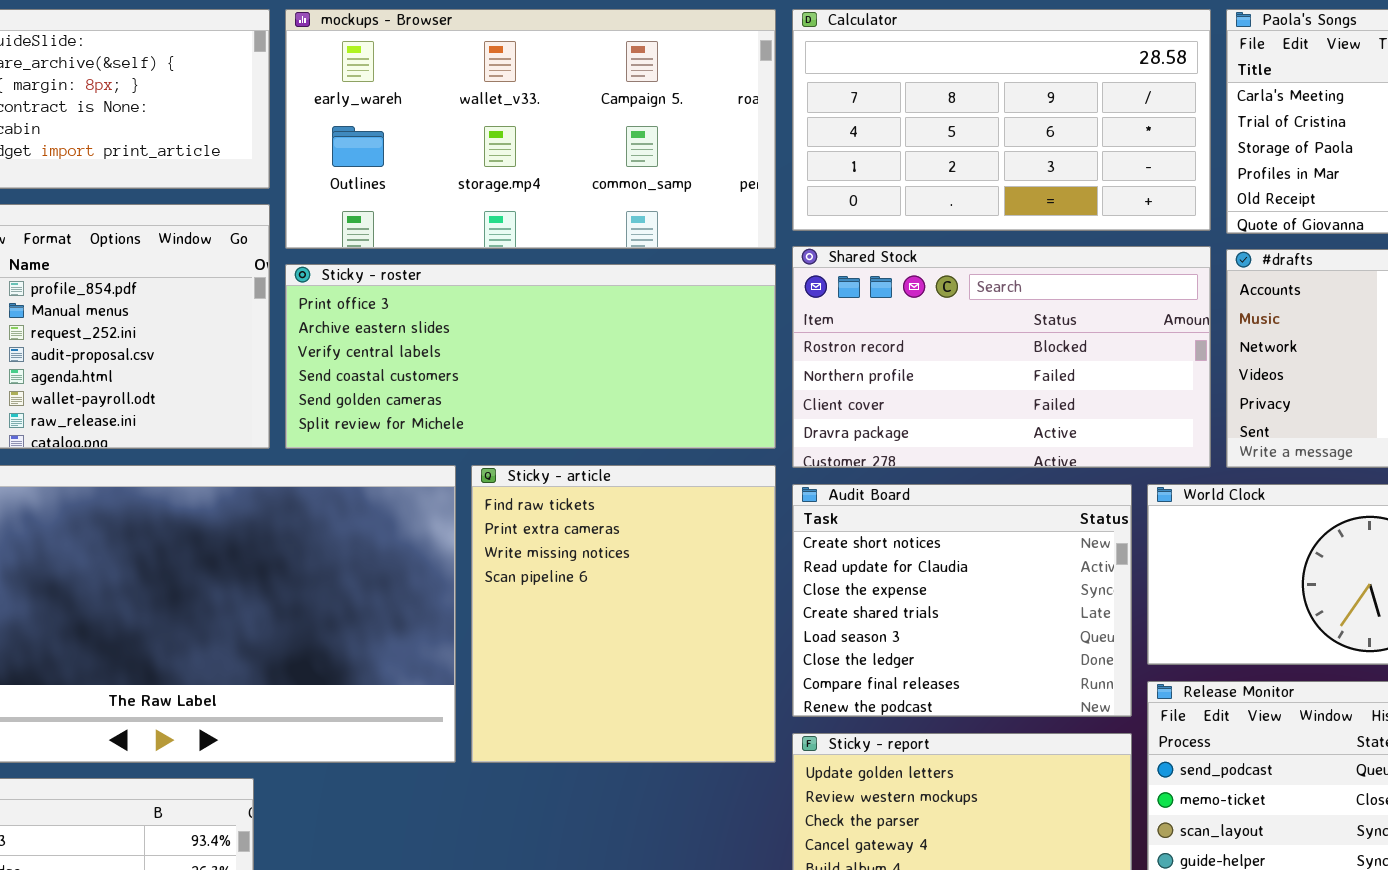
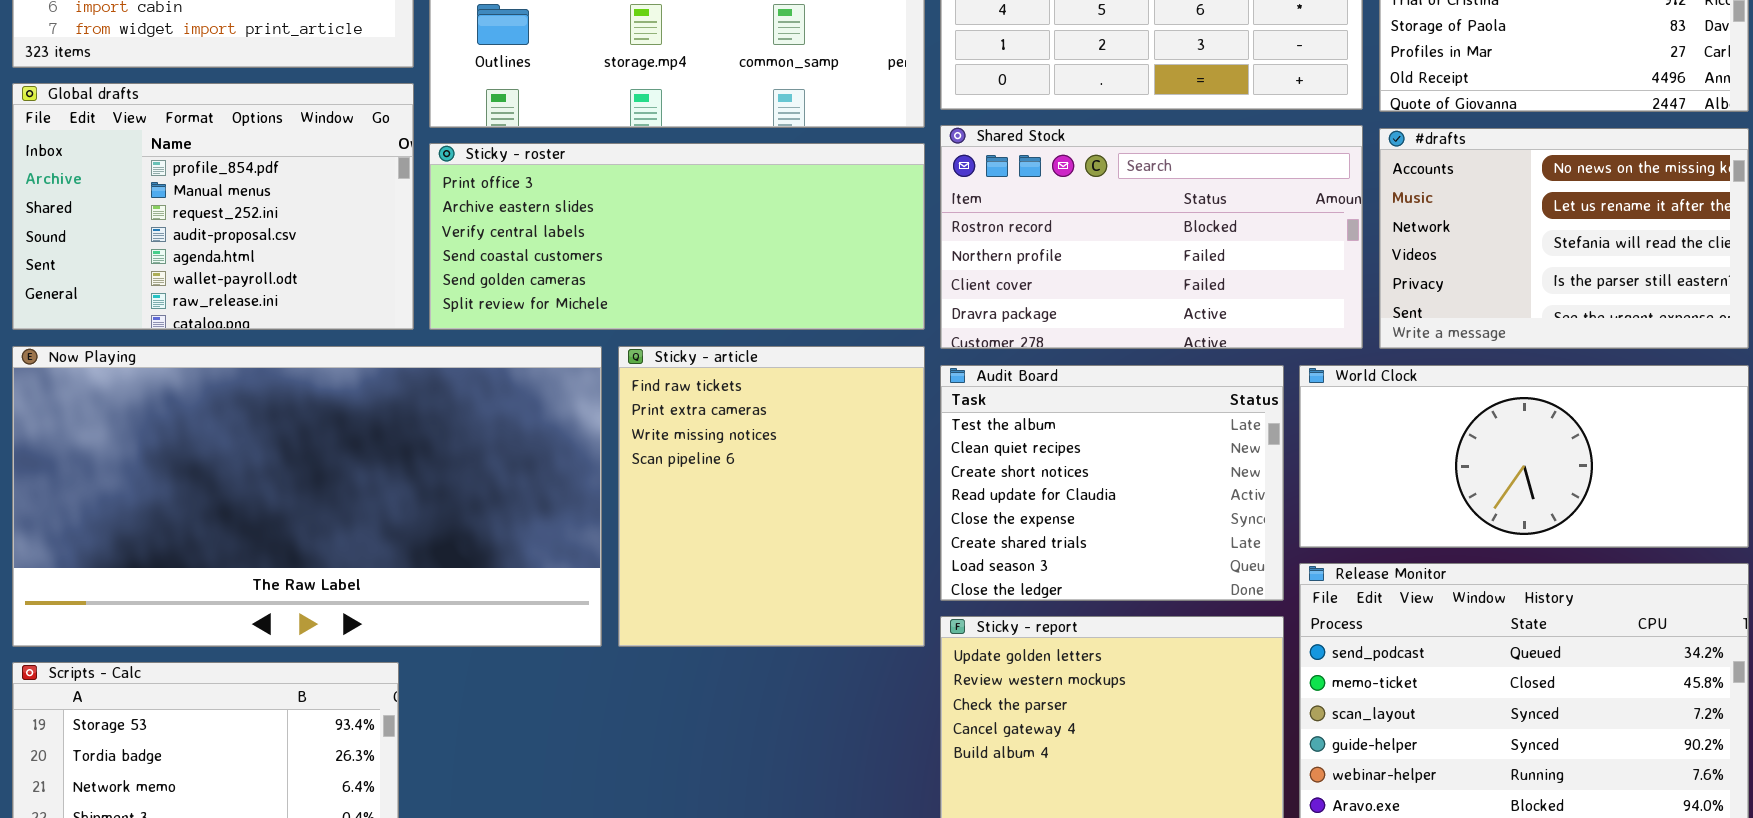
Audit Board: [792,484,1132,717] -> [940,365,1284,601], scrolled up 2 rows

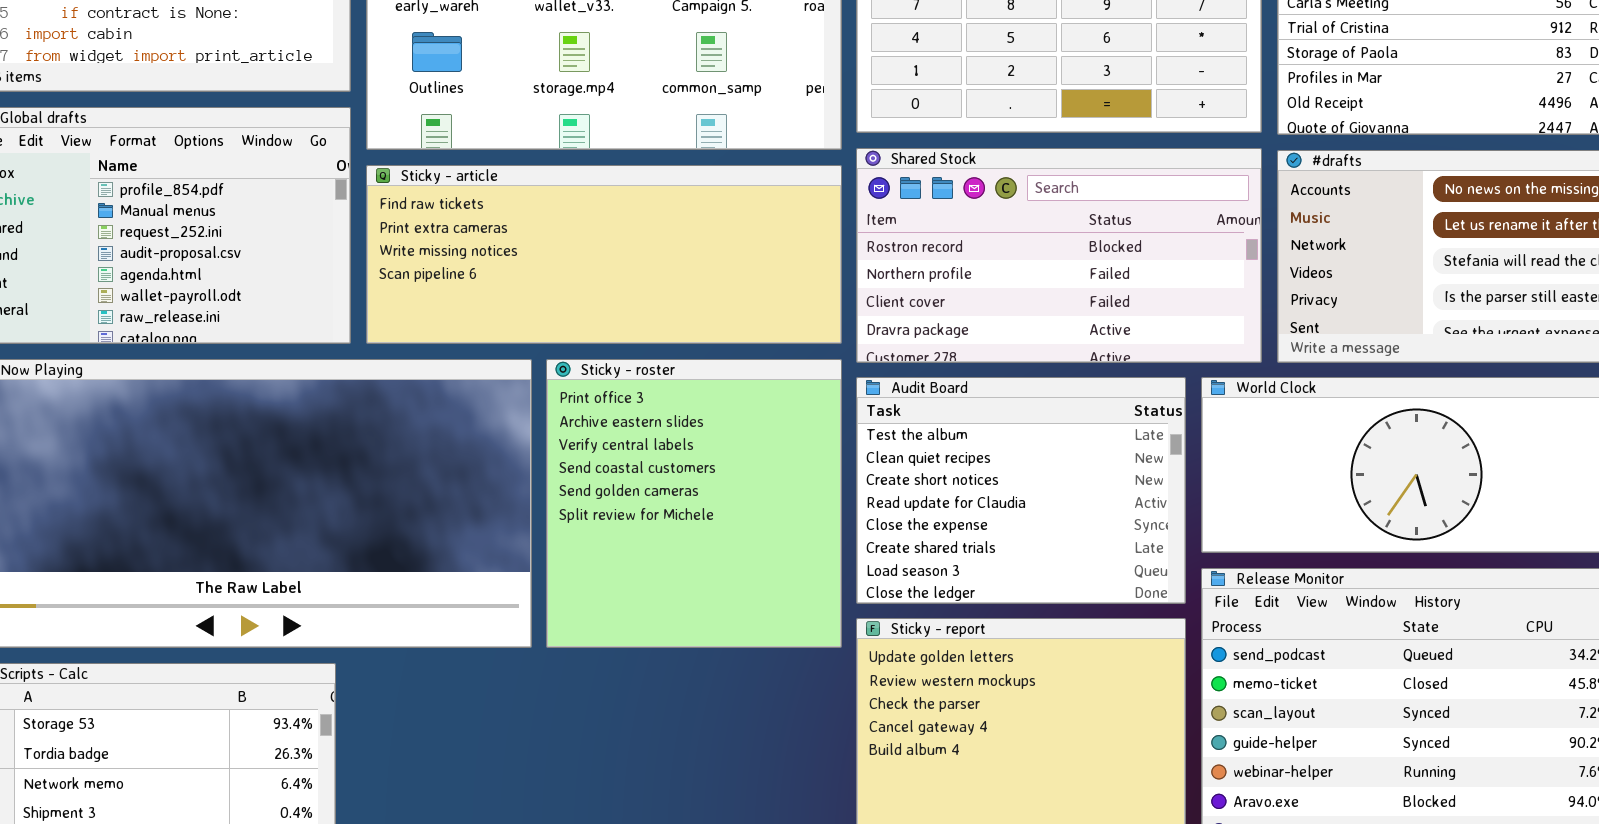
Sticky - roster: [429,143,925,330] -> [546,359,842,648], moved, resized
Sticky - article: [618,346,925,647] -> [366,165,842,344], moved, resized

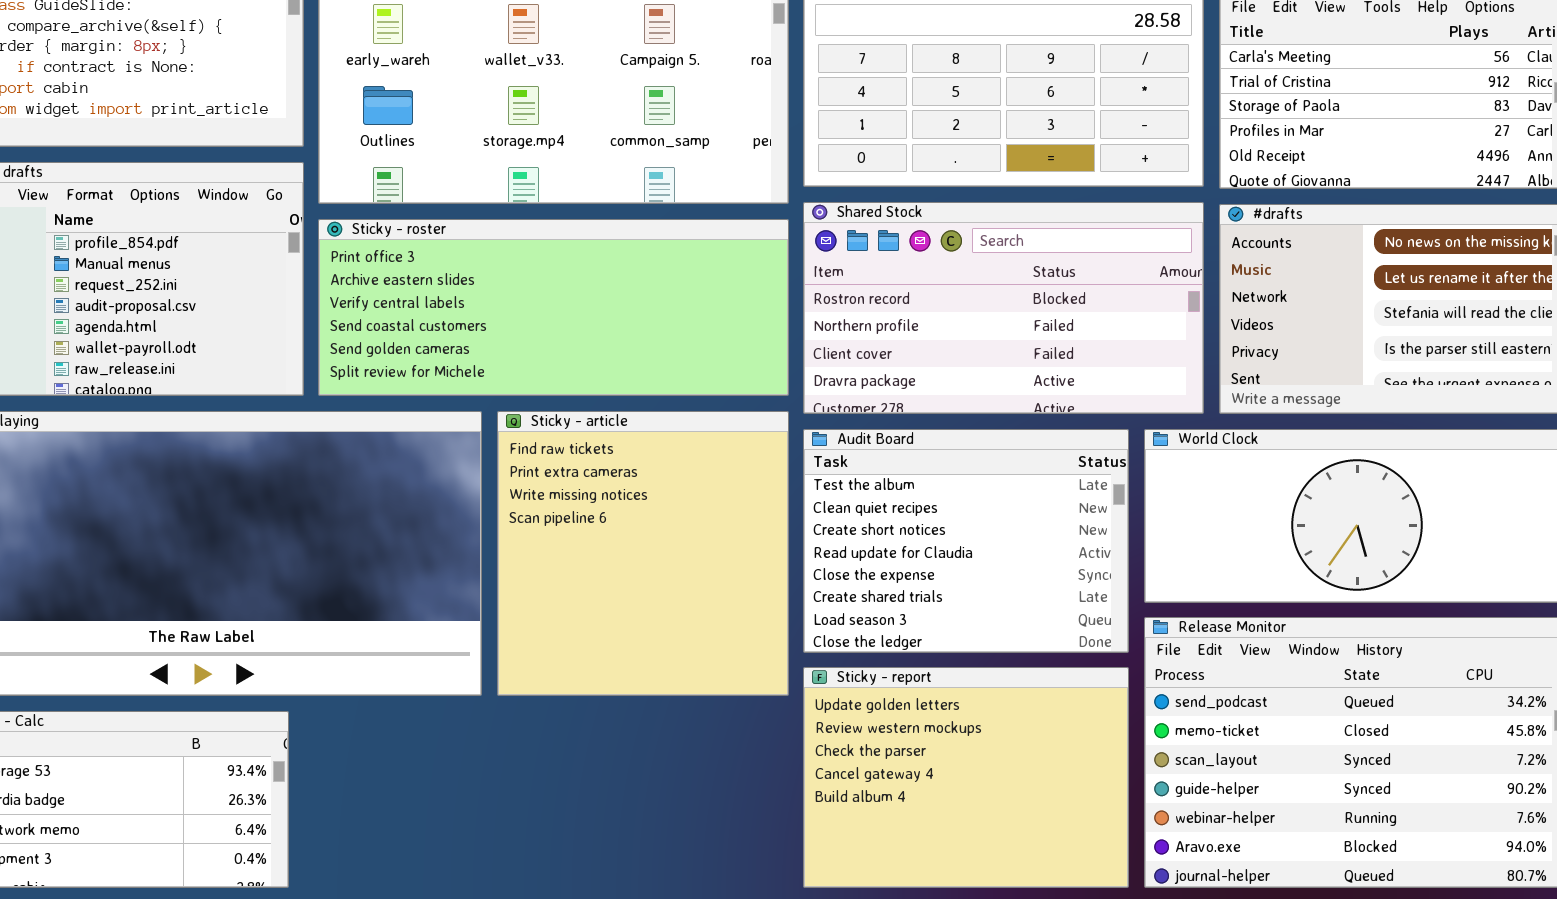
Sticky - article: [366,165,842,344] -> [497,411,789,696], moved, resized
Sticky - roster: [546,359,842,648] -> [318,219,789,396], moved, resized

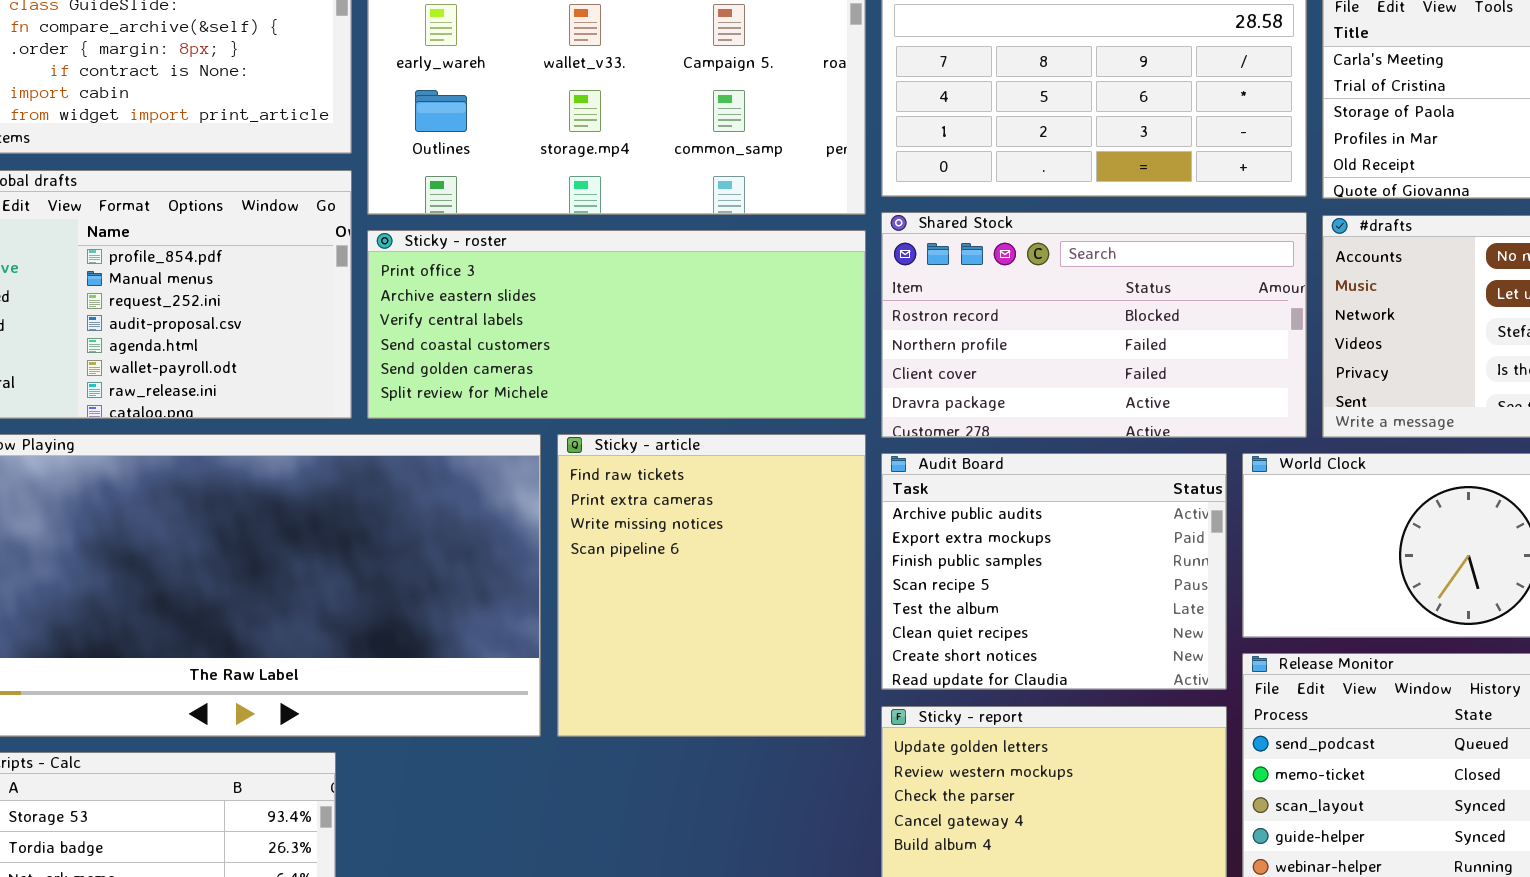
Audit Board: [803,429,1129,653] -> [881,453,1227,690], scrolled up 4 rows

